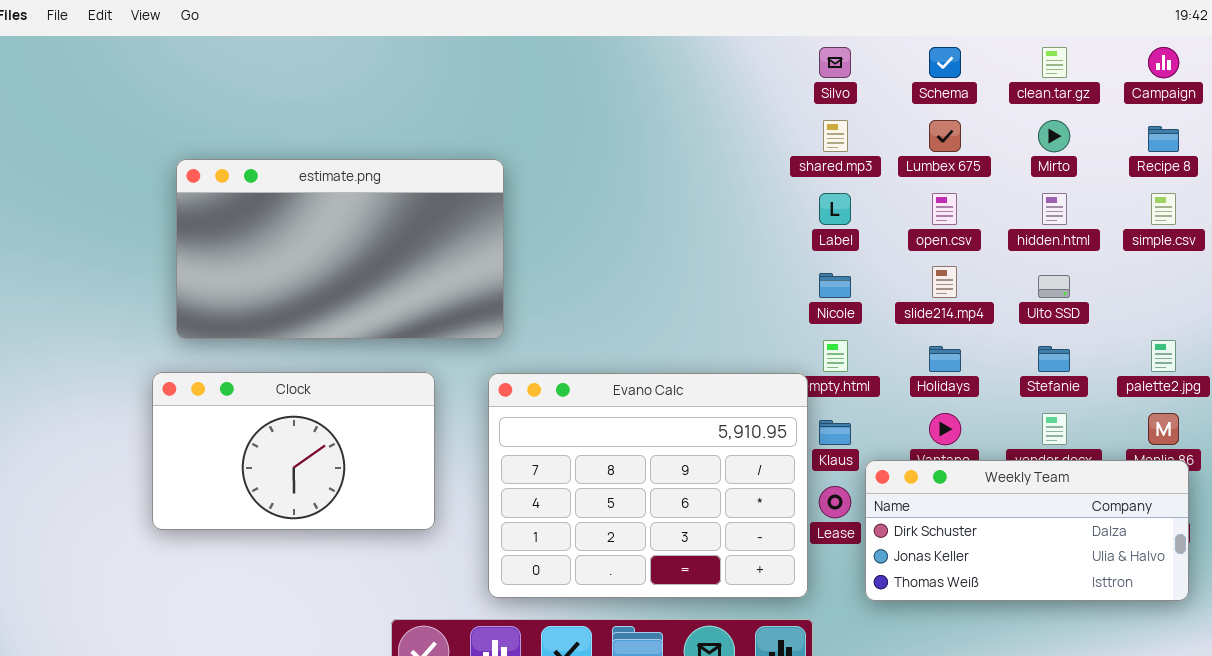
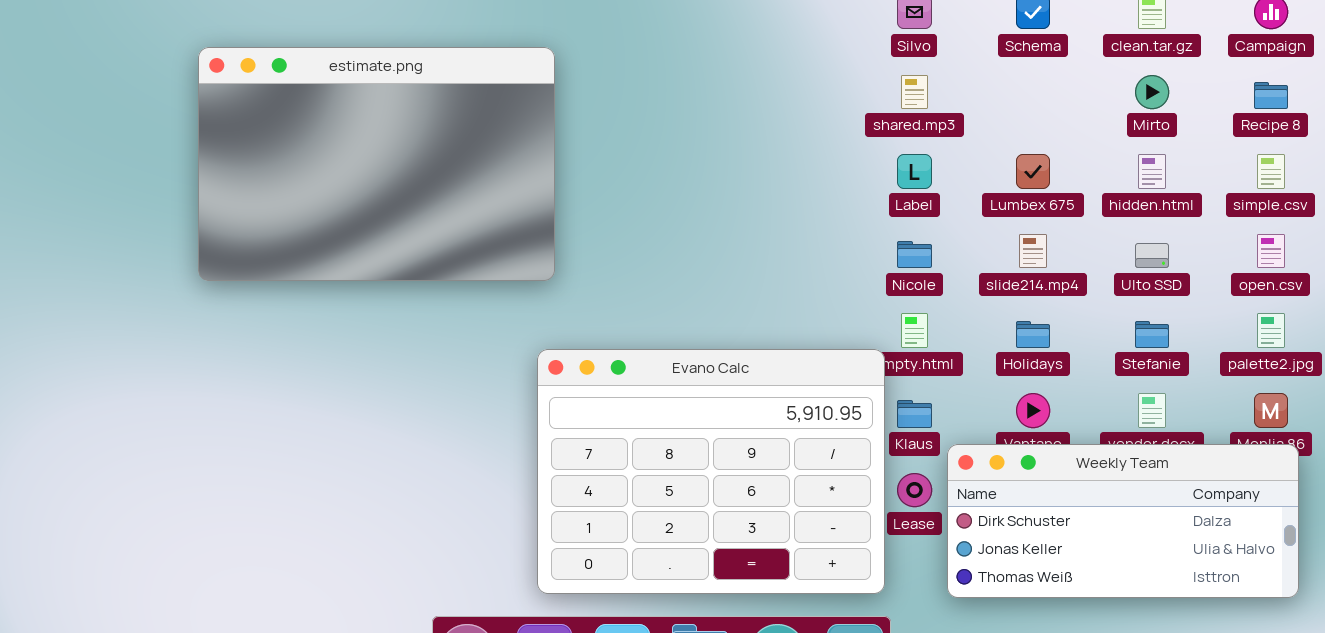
Lumbex 675: [929,120,961,152] -> [1016,154,1050,189], moved
estimate.png: [176,159,504,339] -> [198,47,555,281], moved, resized
open.csv: [932,193,957,225] -> [1257,234,1285,268], moved
Clock: [152,372,435,530] -> none, closed

